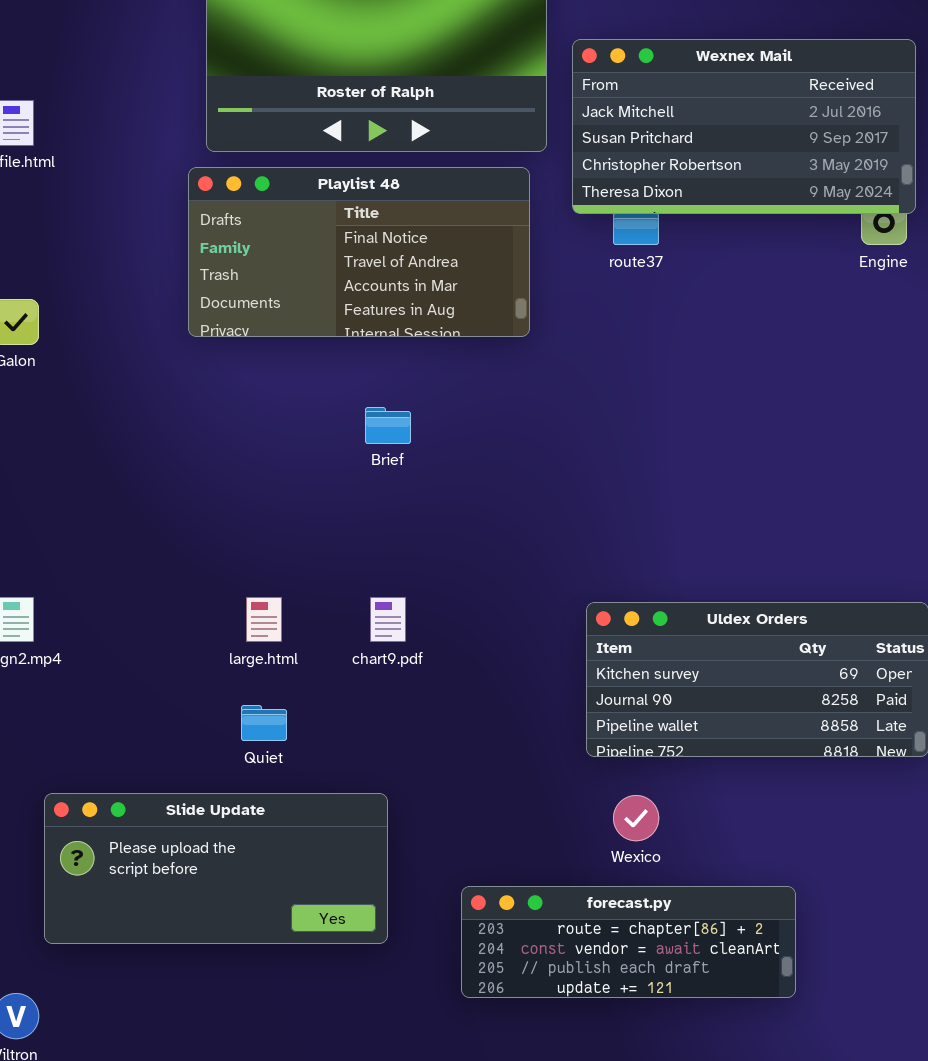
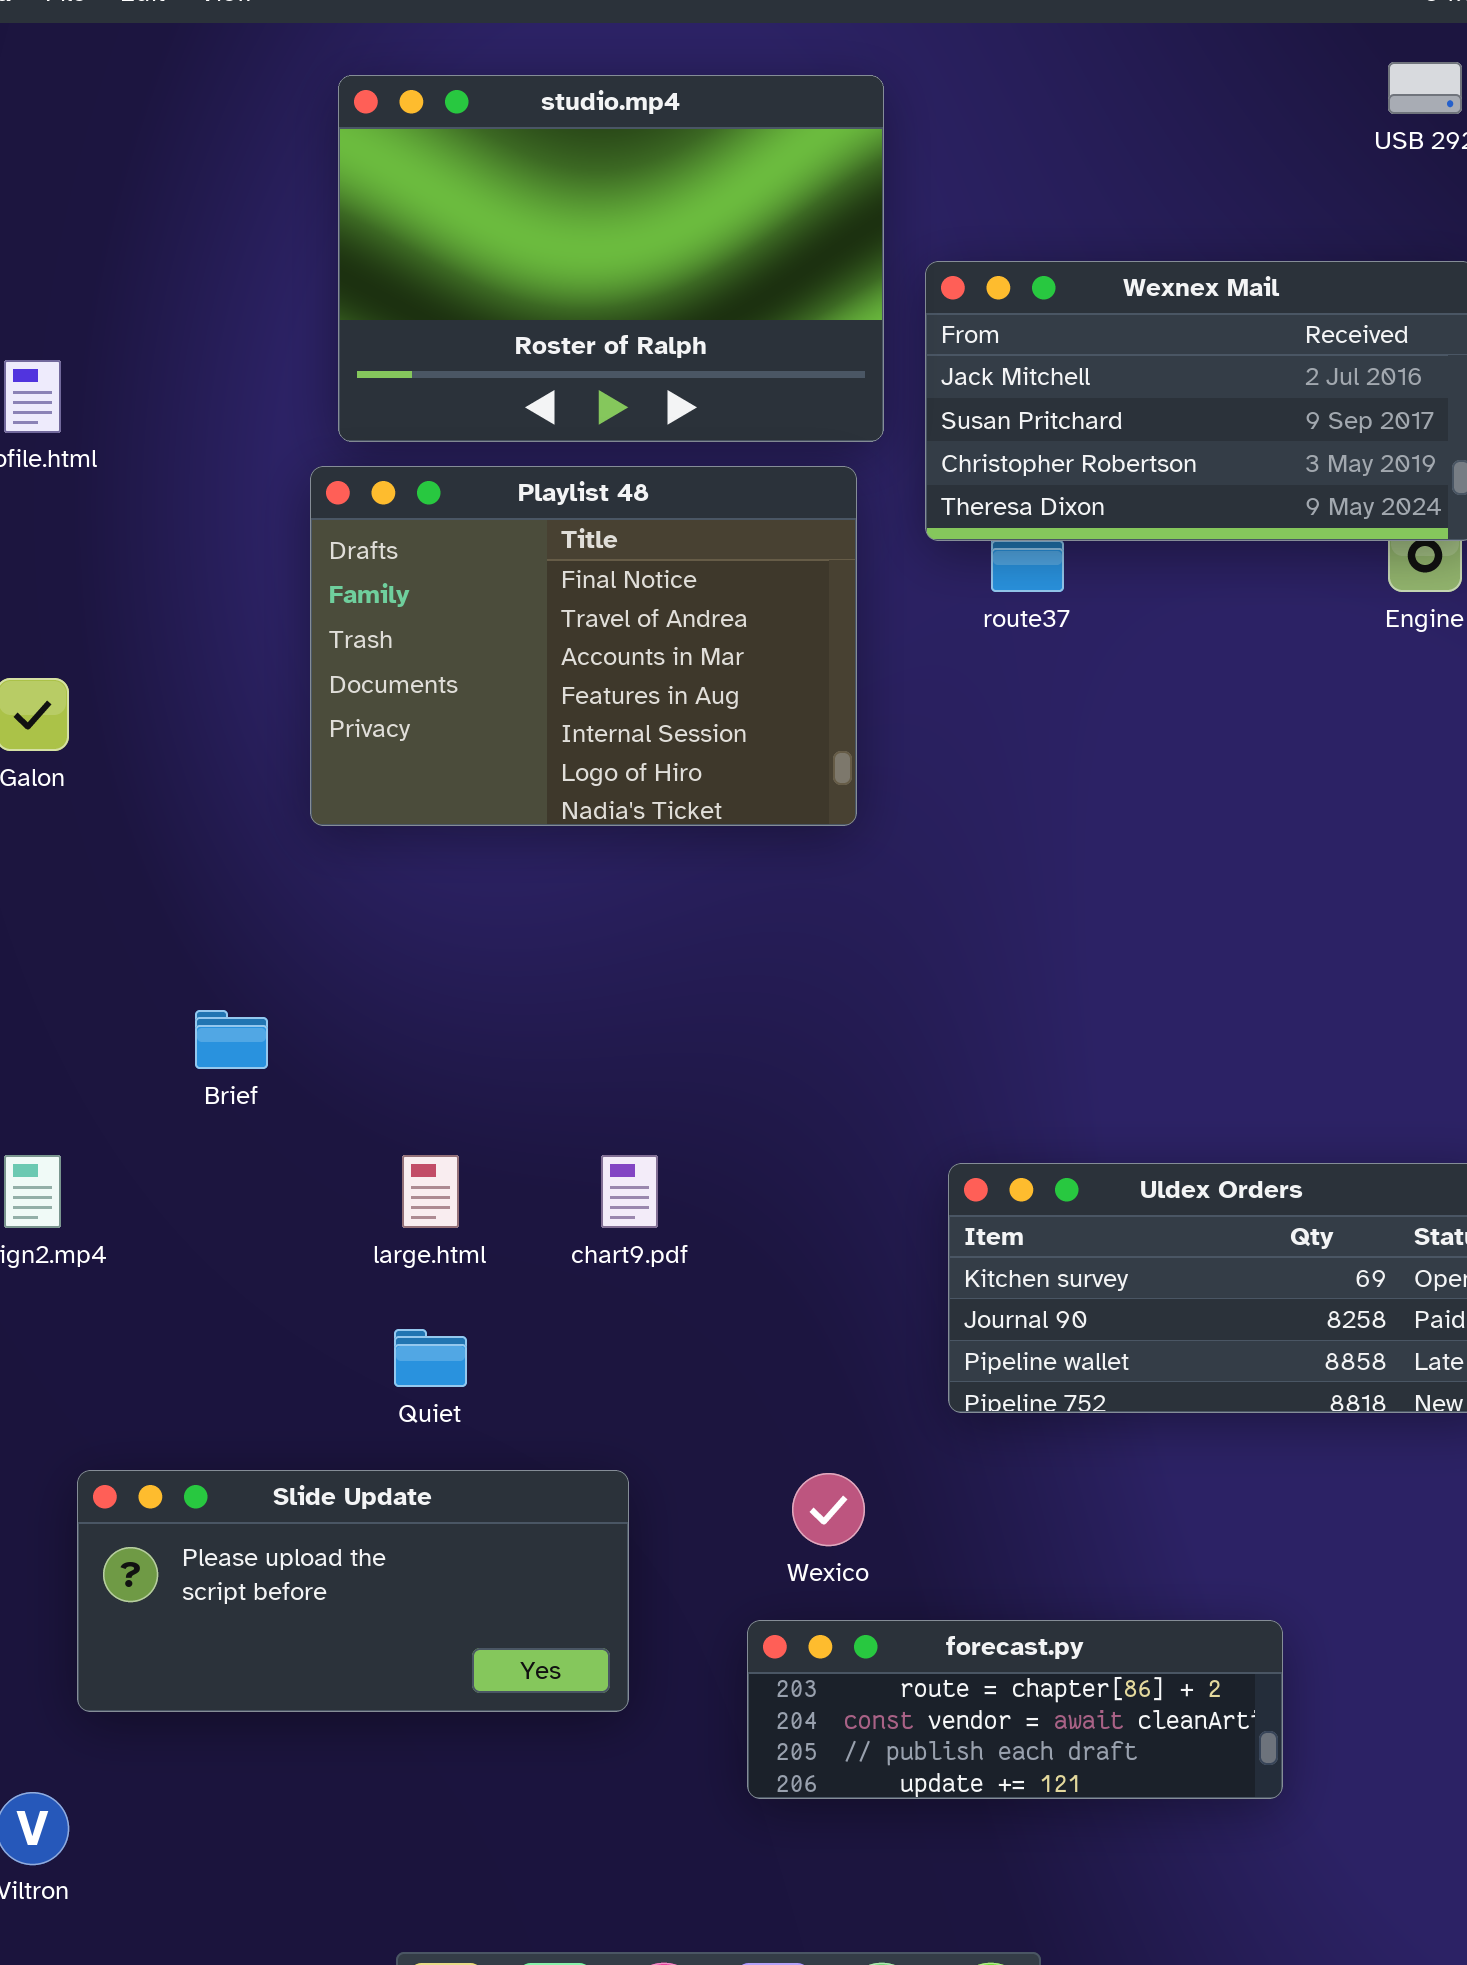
Playlist 48: [188,167,530,337] -> [310,466,857,826], resized
Brief: [365,407,411,444] -> [195,1010,268,1069], moved
Wexico: [613,795,659,841] -> [792,1473,865,1546], moved

